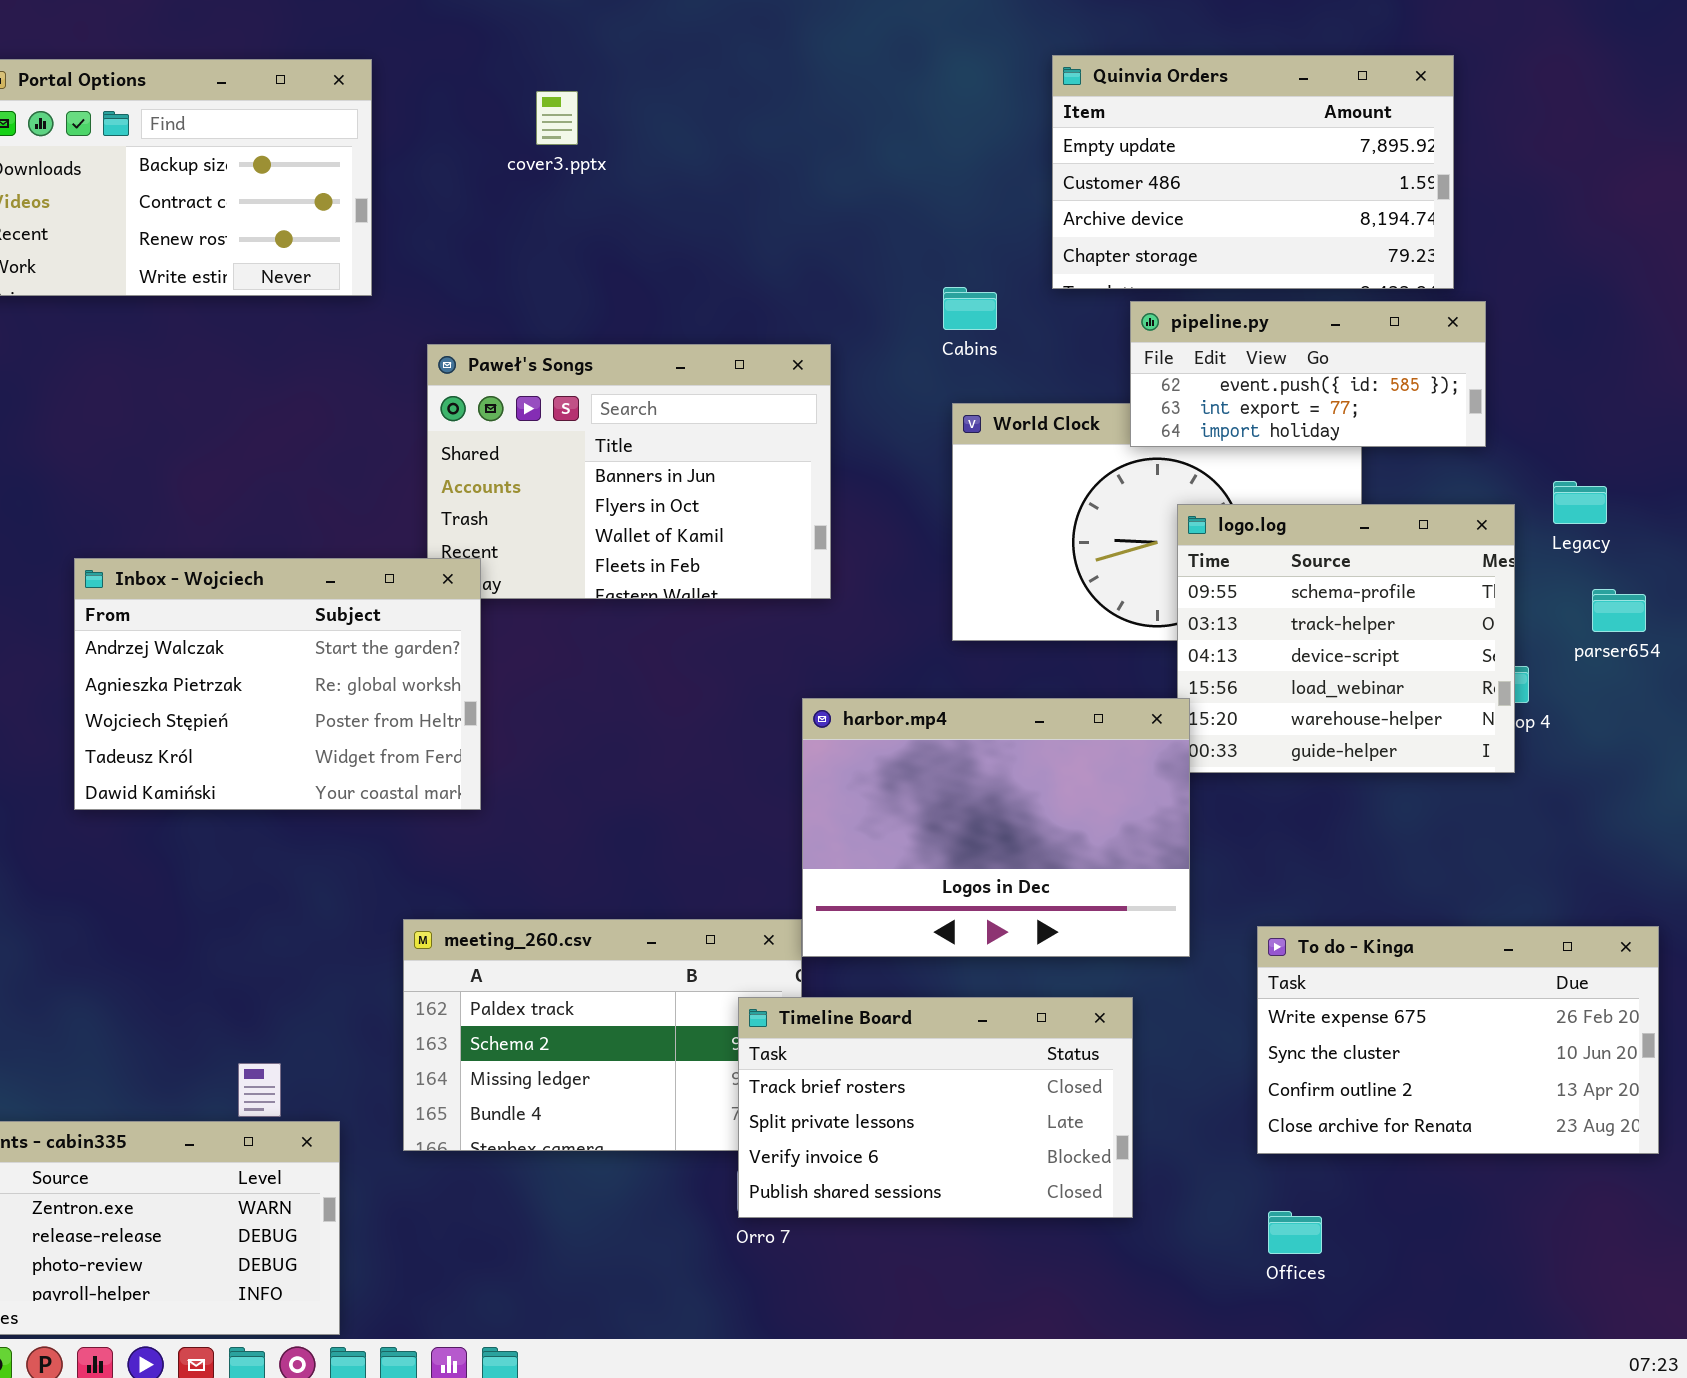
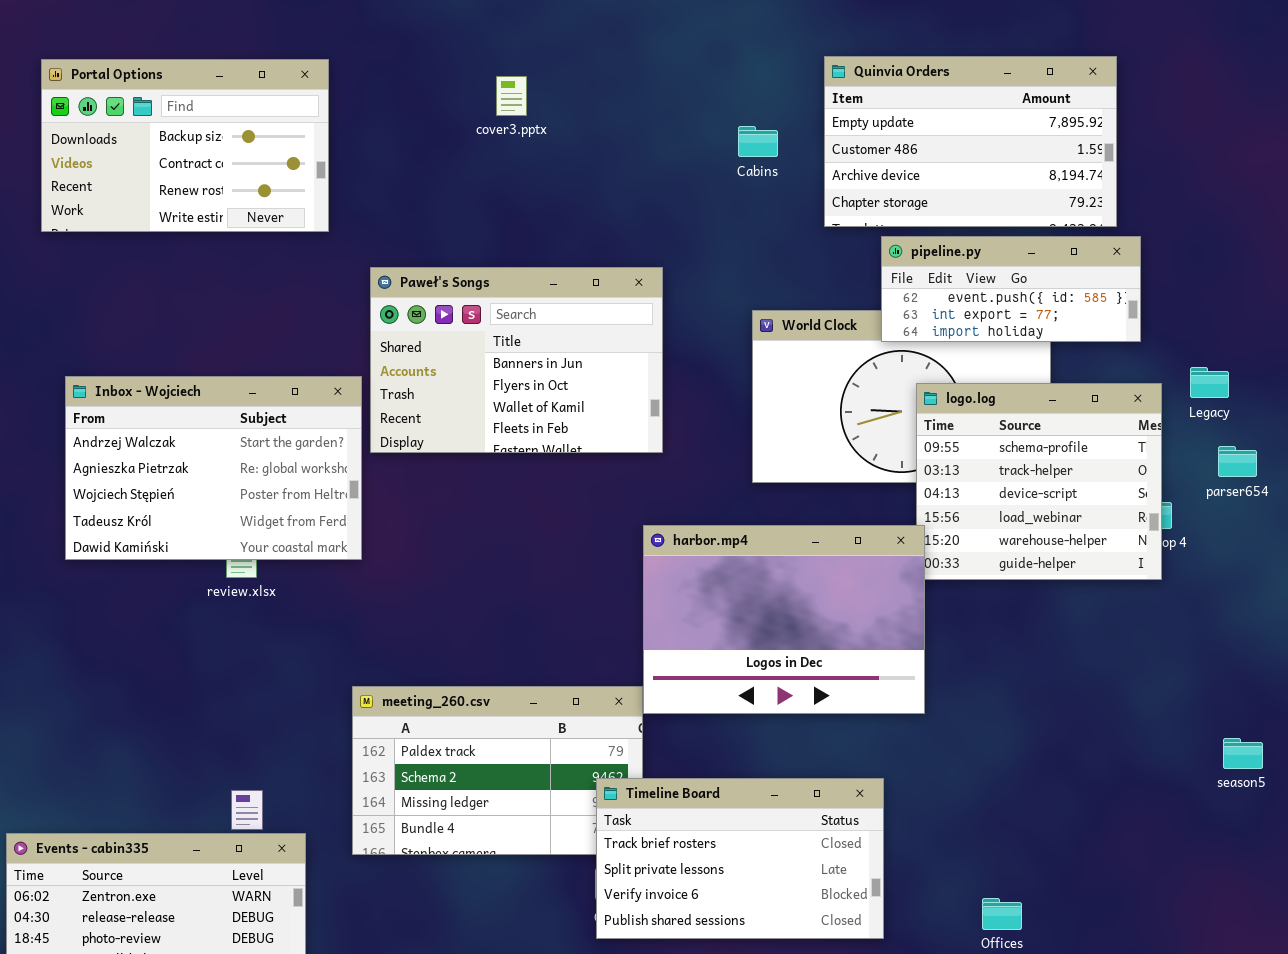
cover3.pptx: [536,91,578,145] -> [496,76,527,116], moved
Cabins: [943,287,997,330] -> [738,126,778,157], moved
Inbox - Wojciech: [74,558,481,810] -> [65,376,362,560], moved
To do - Kinga: [1257,926,1659,1154] -> none, closed
Timeline Board: [738,997,1133,1218] -> [596,778,884,939], moved

